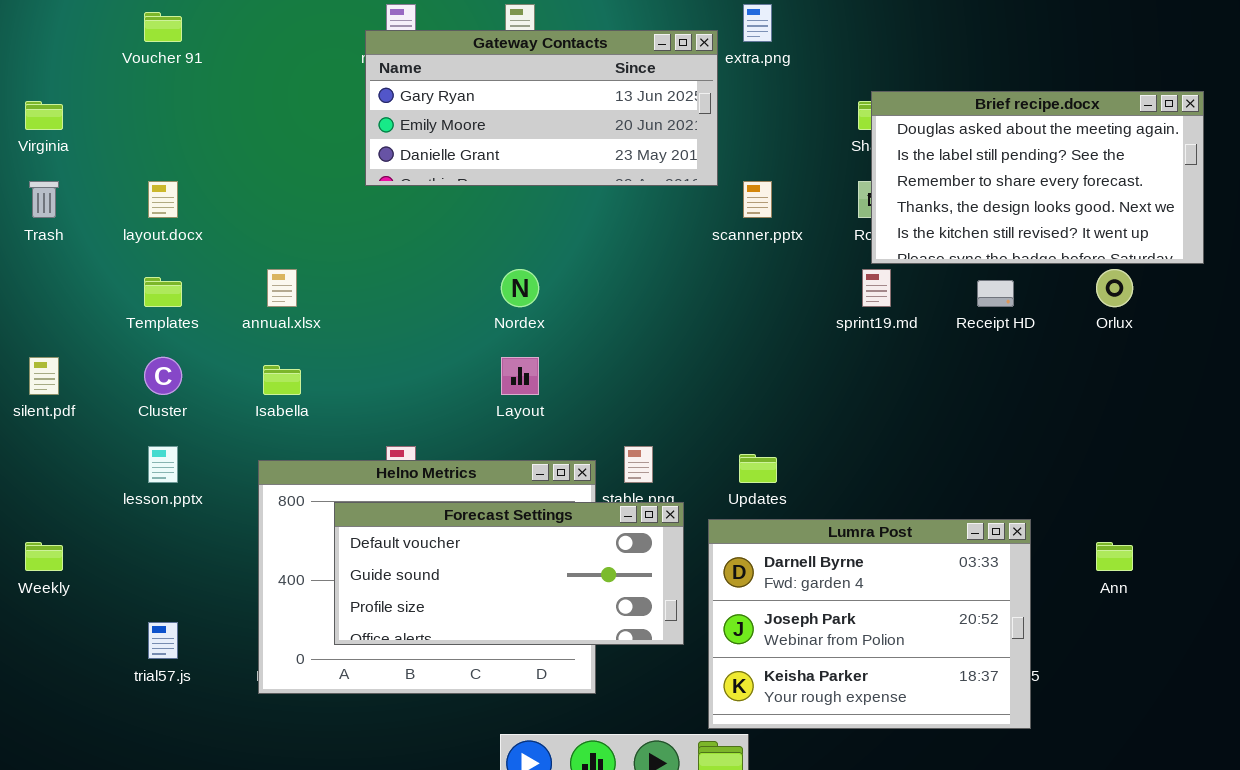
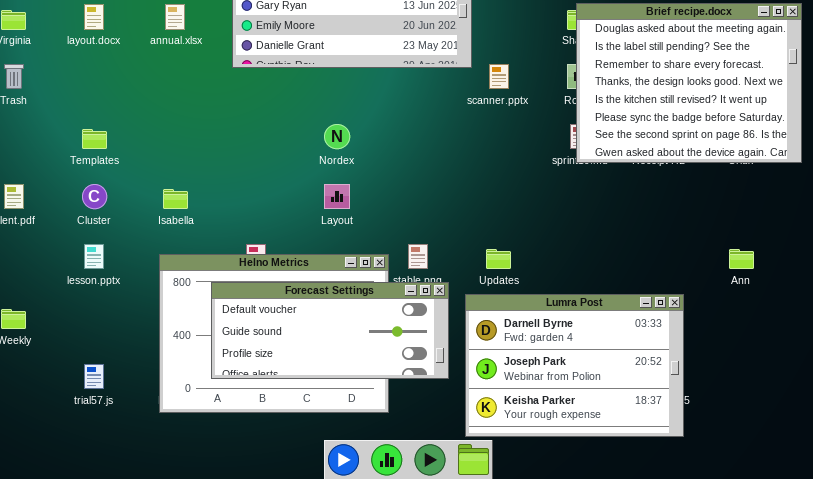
Brief recipe.docx: [871,91,1204,264] -> [576,3,802,163], resized
layout.docx: [148,181,178,218] -> [84,4,104,30], moved
annual.xlsx: [267,269,297,307] -> [165,4,185,30], moved
Ann: [1096,542,1133,571] -> [729,249,754,269], moved

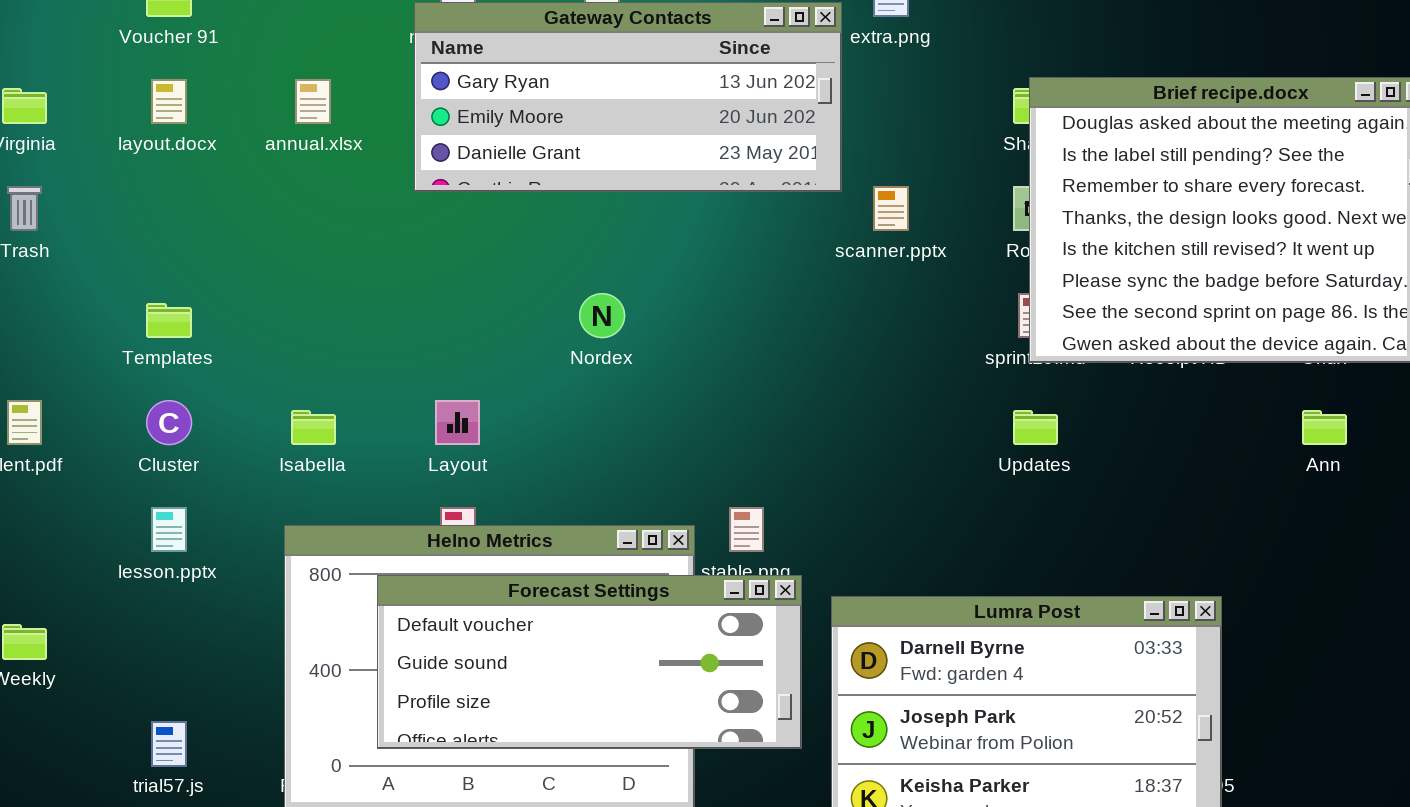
Layout: [324,184,350,209] -> [435,400,480,445], moved
Updates: [486,249,511,269] -> [1013,410,1058,445], moved
Ann: [729,249,754,269] -> [1302,410,1347,445], moved

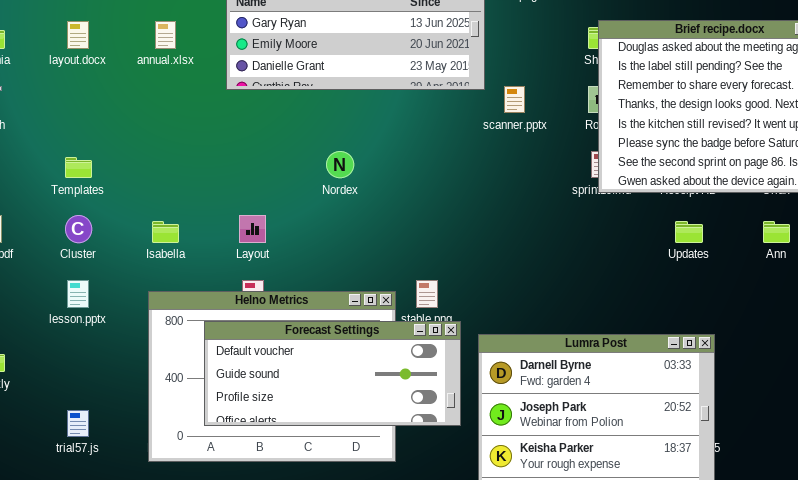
Updates: [1013,410,1058,445] -> [675,221,703,243], moved

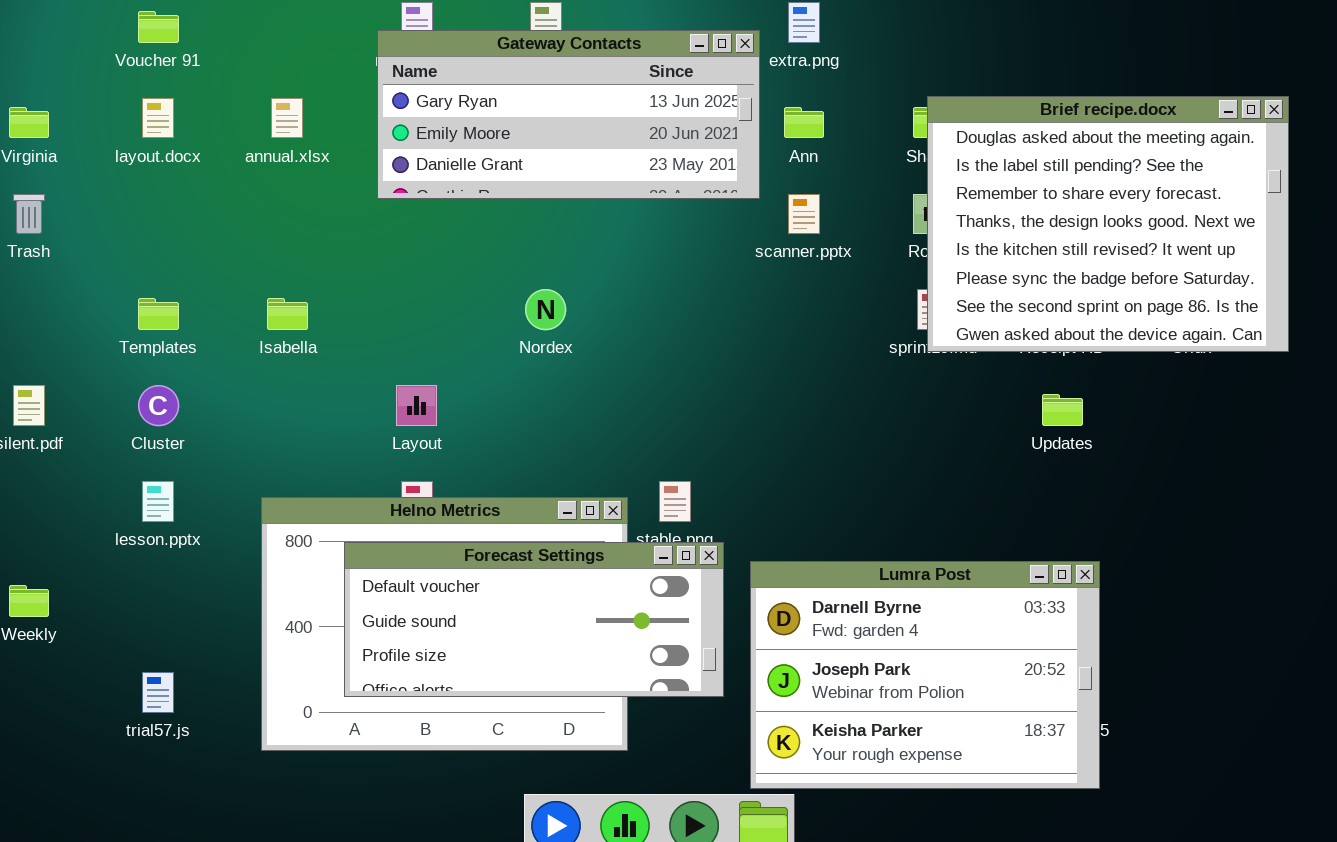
Isabella: [152,221,179,243] -> [267,298,308,330], moved
Ann: [763,221,790,243] -> [784,107,824,138], moved

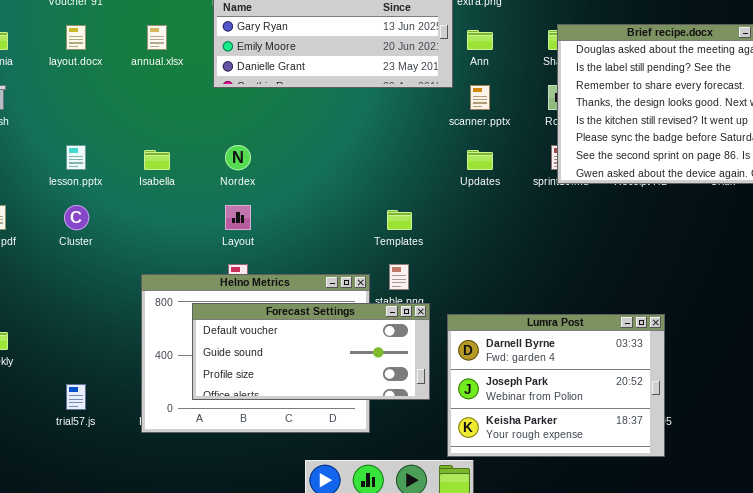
Nordex: [525,289,566,330] -> [225,145,251,170], moved
Templates: [138,298,179,330] -> [387,210,412,230], moved
Updates: [1042,394,1083,426] -> [467,150,493,170], moved
lesson.pptx: [142,481,174,522] -> [66,145,86,170], moved

